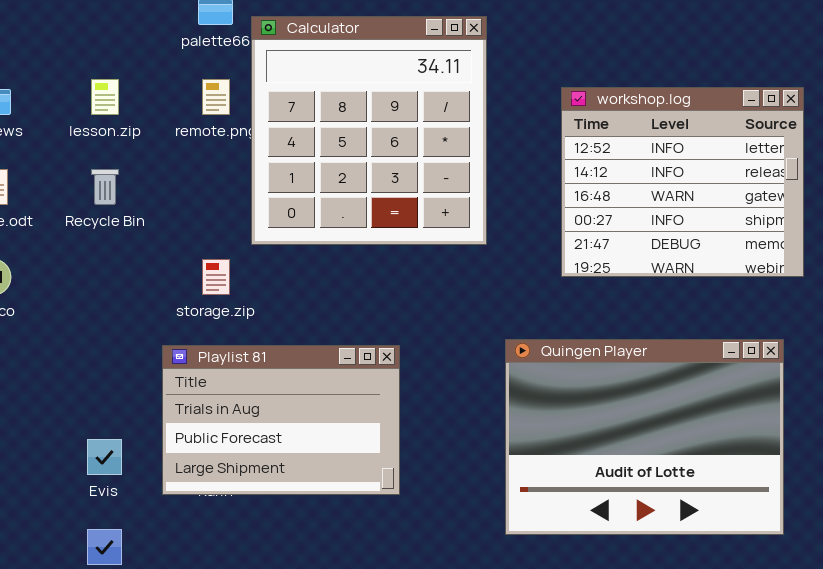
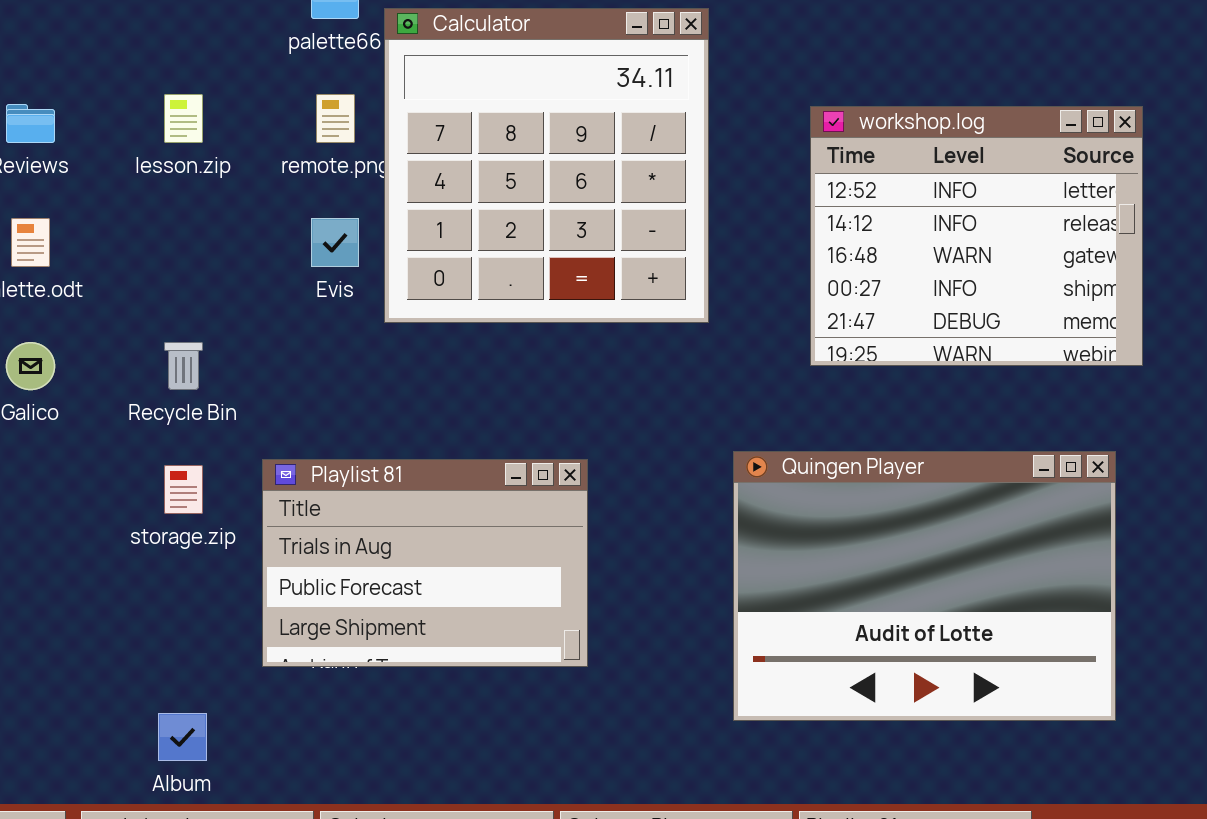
Recycle Bin: [91,169,119,205] -> [164,342,203,390], moved
storage.zip: [202,259,230,295] -> [164,465,203,514], moved
Evis: [87,439,122,475] -> [311,218,359,267], moved

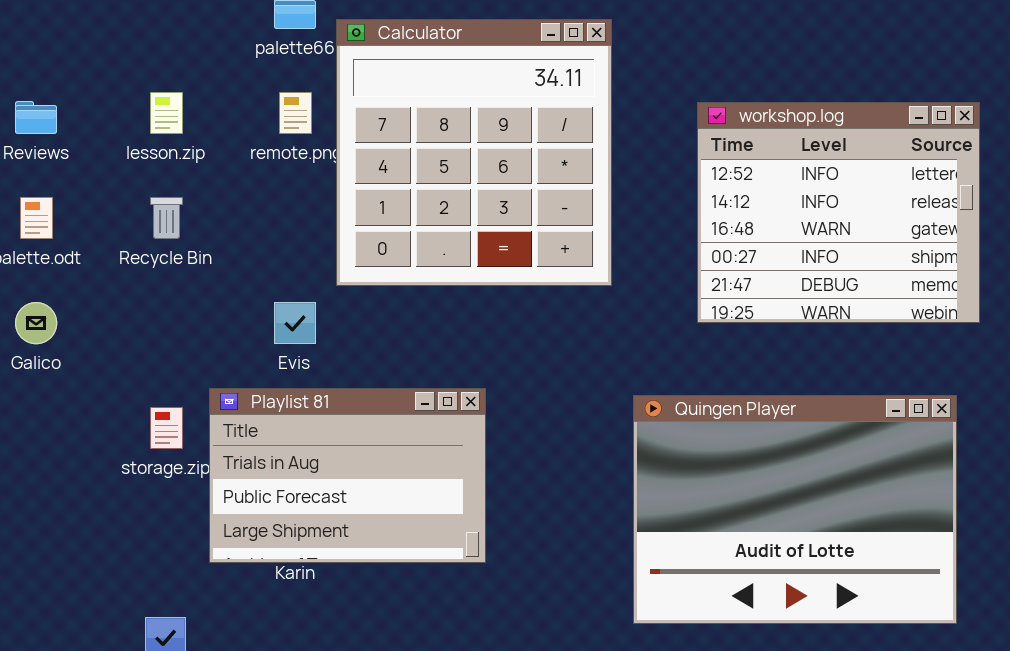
Evis: [311,218,359,267] -> [274,302,316,344], moved
Recycle Bin: [164,342,203,390] -> [150,197,183,239], moved
Playlist 81: [262,459,588,667] -> [209,388,486,563], moved

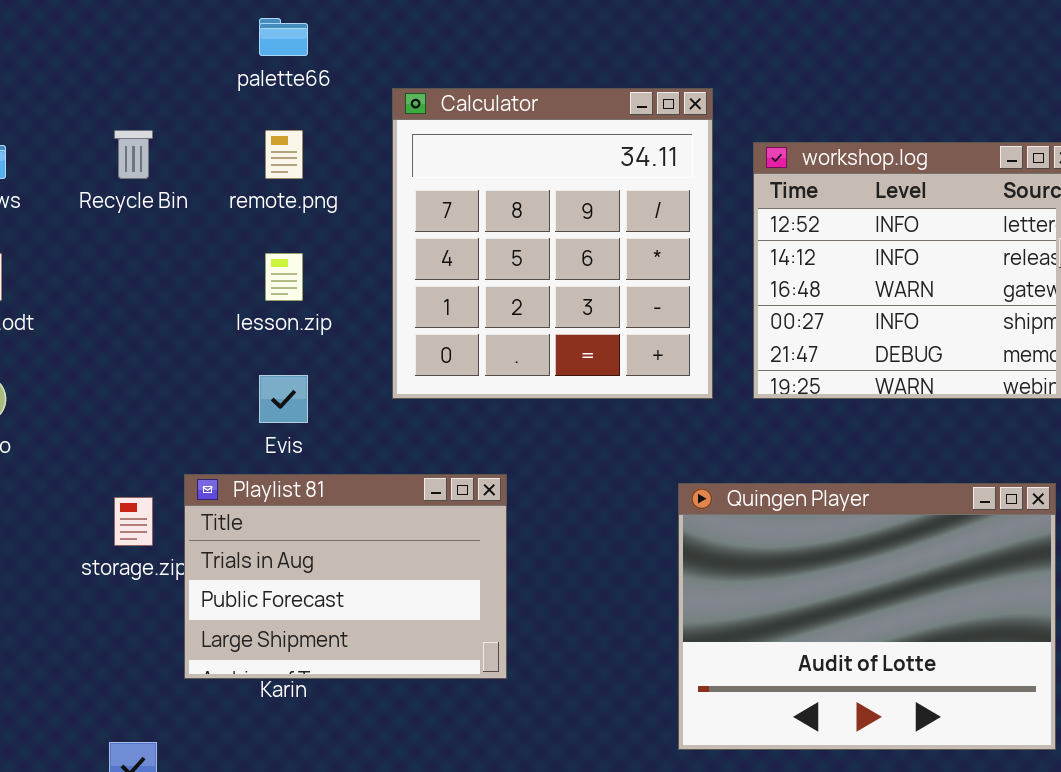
Calculator: [336,19,612,286] -> [392,88,713,399], moved
lesson.zip: [150,92,183,134] -> [265,253,303,301], moved
Recycle Bin: [150,197,183,239] -> [114,130,153,179], moved

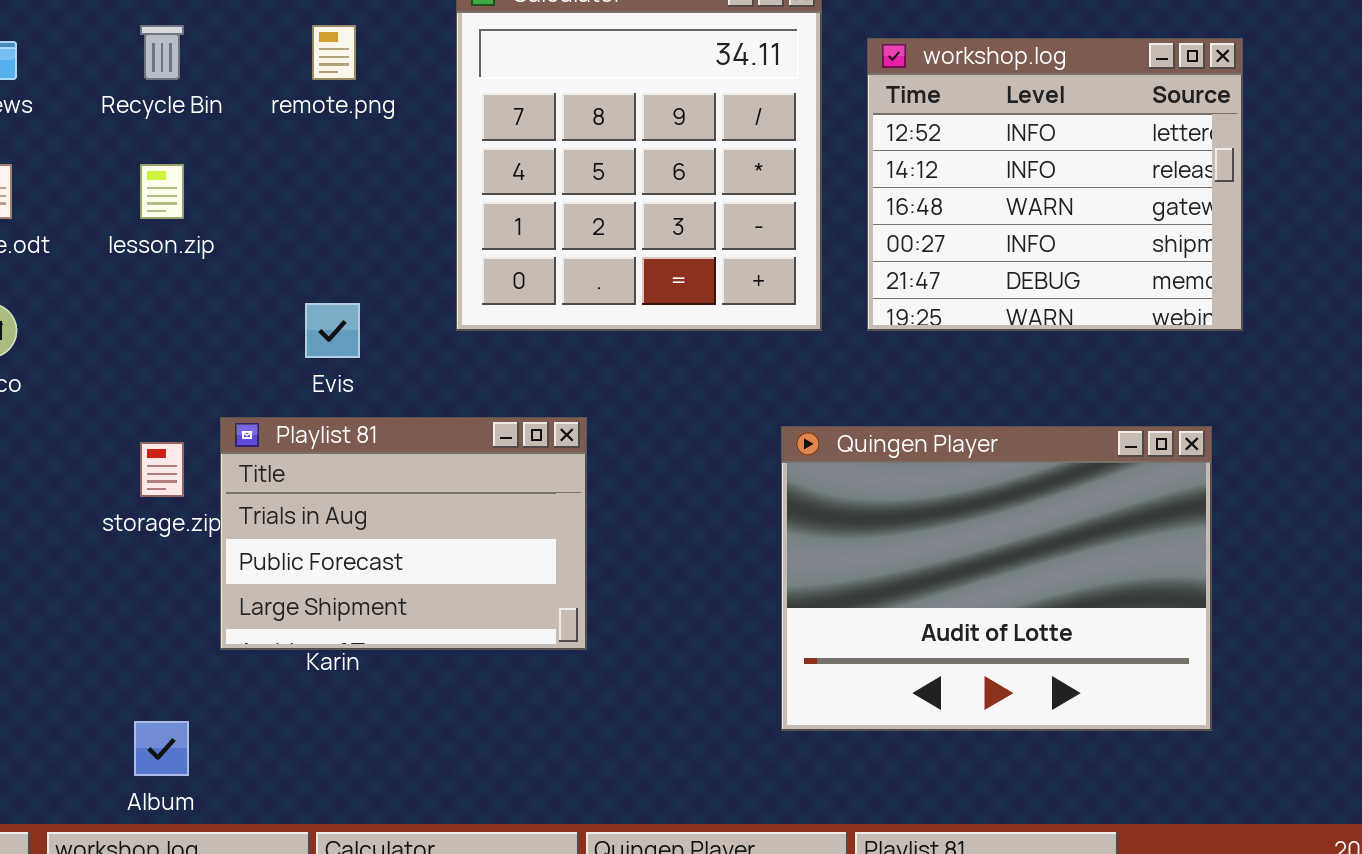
lesson.zip: [265,253,303,301] -> [140,164,184,219], moved

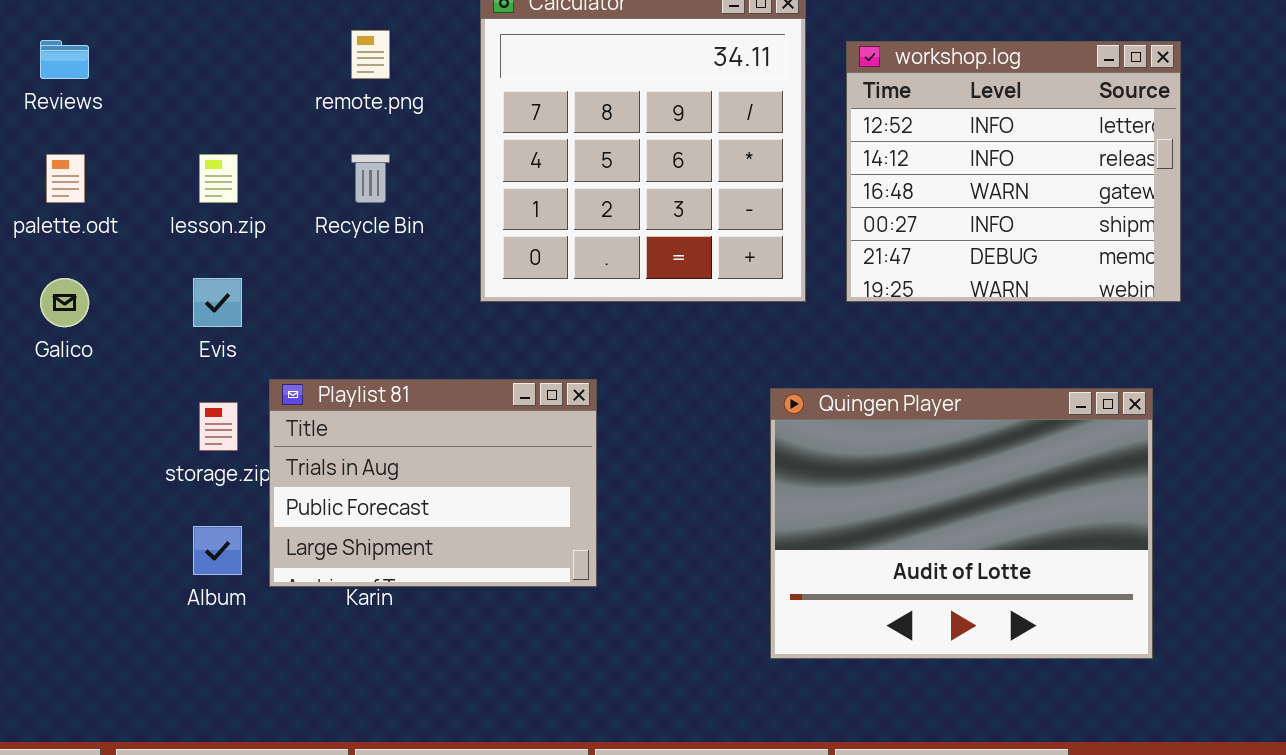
Recycle Bin: [140,25,184,80] -> [351,154,390,203], moved
Evis: [305,303,360,358] -> [193,278,242,327], moved
Album: [134,721,189,776] -> [193,526,242,575], moved

